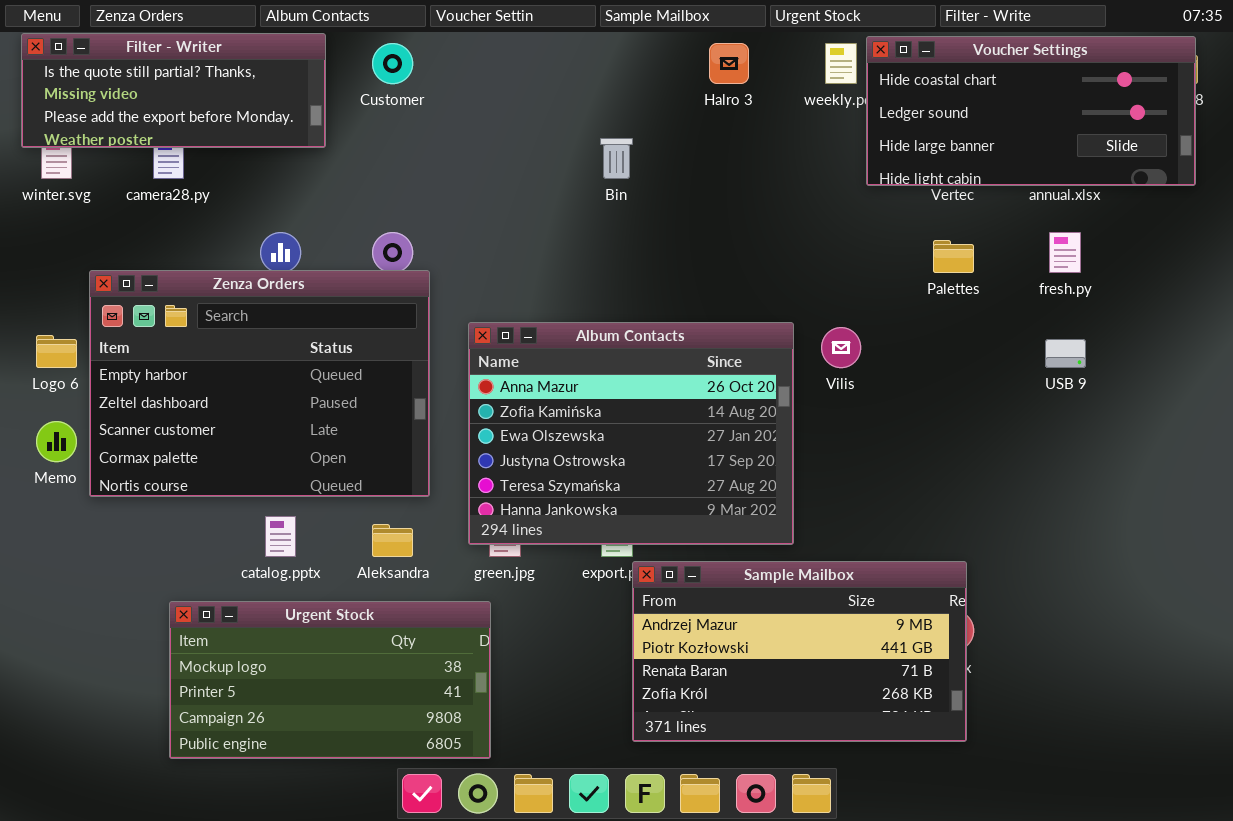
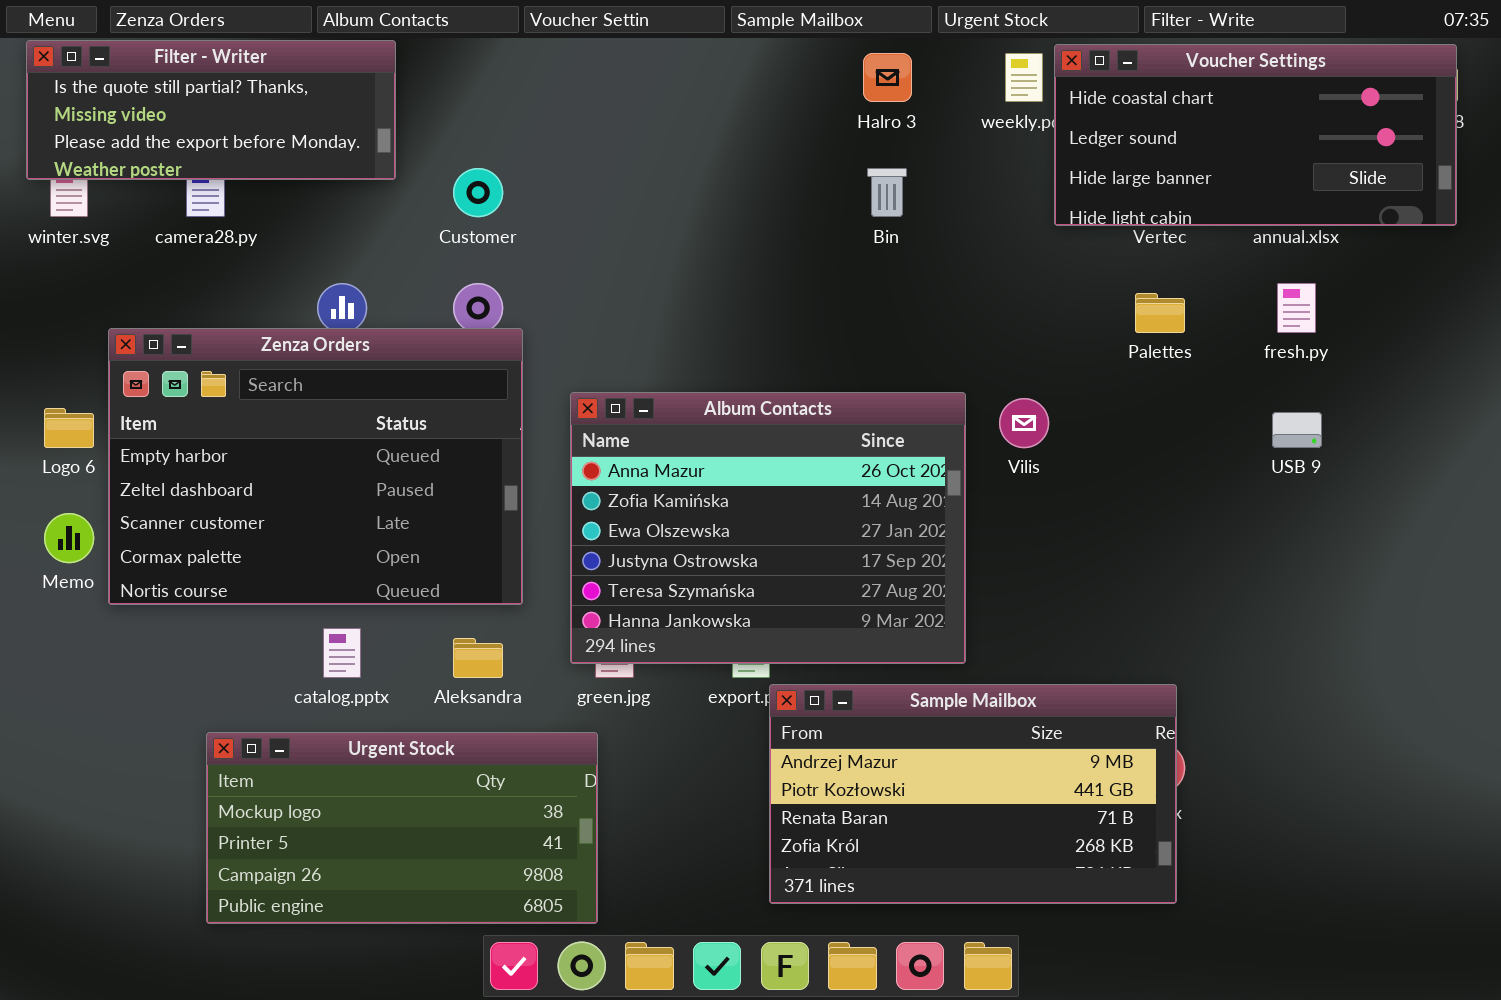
Customer: [372,43,413,84] -> [453,168,503,217], moved
Bin: [600,138,633,179] -> [867,168,907,217], moved

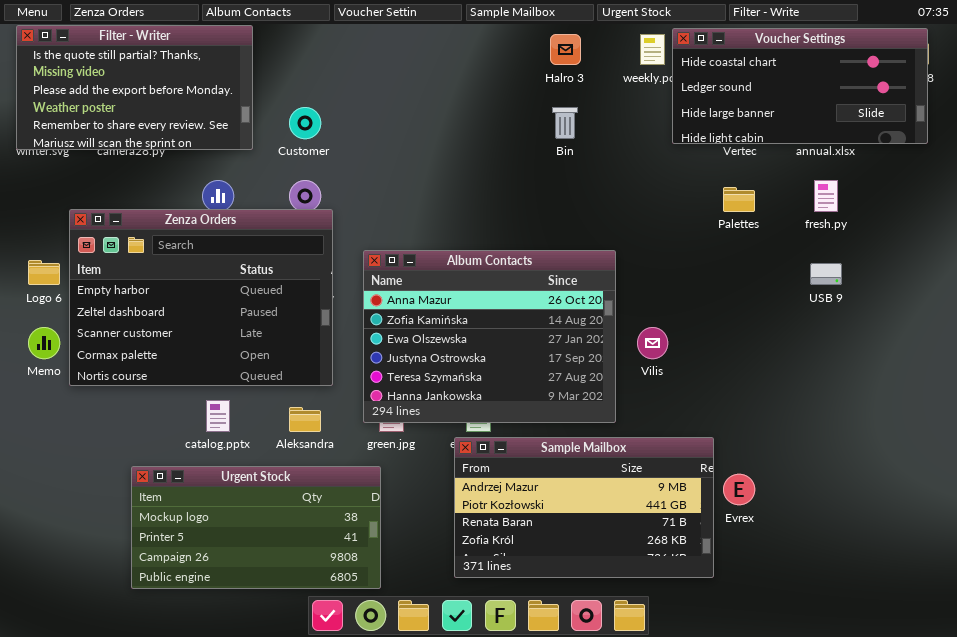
Filter - Writer: [26,40,396,180] -> [16,25,253,150], resized
Vilis: [999,398,1049,448] -> [637,327,668,359], moved
Sample Mailbox: [769,684,1177,904] -> [454,437,714,578], moved

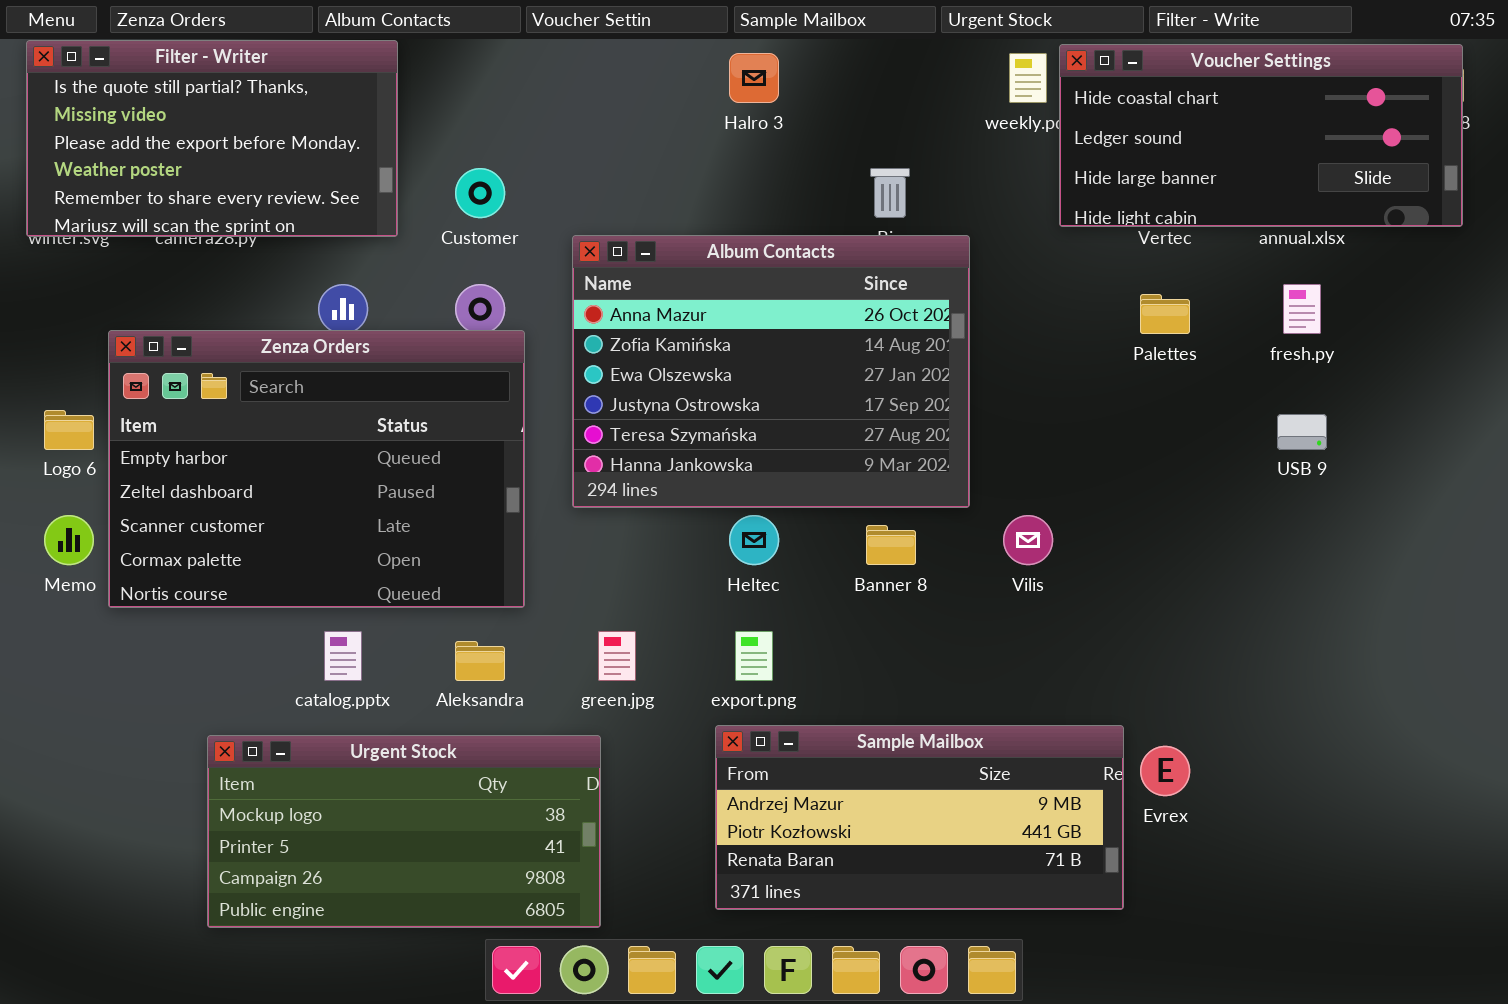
Halro 3: [550,34,581,65] -> [729,53,779,103], moved
Album Contacts: [363,250,616,423] -> [572,235,970,508], moved
Sample Mailbox: [454,437,714,578] -> [715,725,1124,910], resized

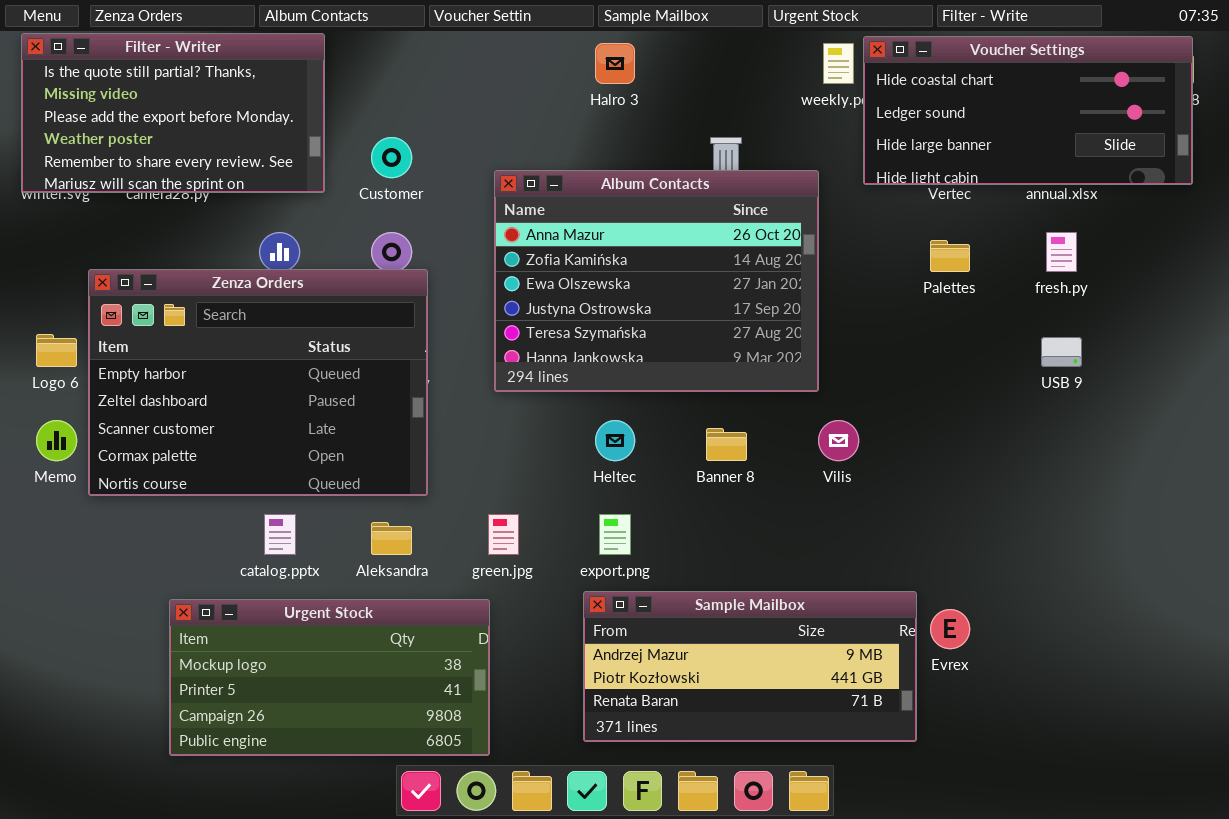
Album Contacts: [572,235,970,508] -> [494,170,819,392], moved

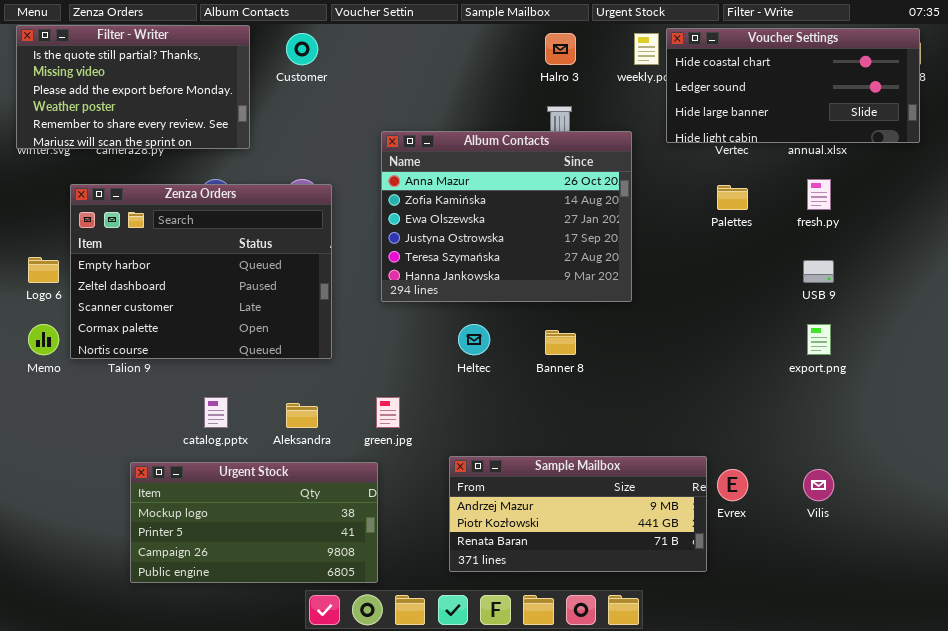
Halro 3: [595,43,635,84] -> [545,33,576,65], moved
Customer: [371,137,412,178] -> [286,33,318,65], moved
Zenza Orders: [88,269,428,496] -> [70,184,332,359], moved
Vilis: [818,420,859,461] -> [803,469,834,501], moved
export.png: [599,514,631,555] -> [807,324,831,355], moved

